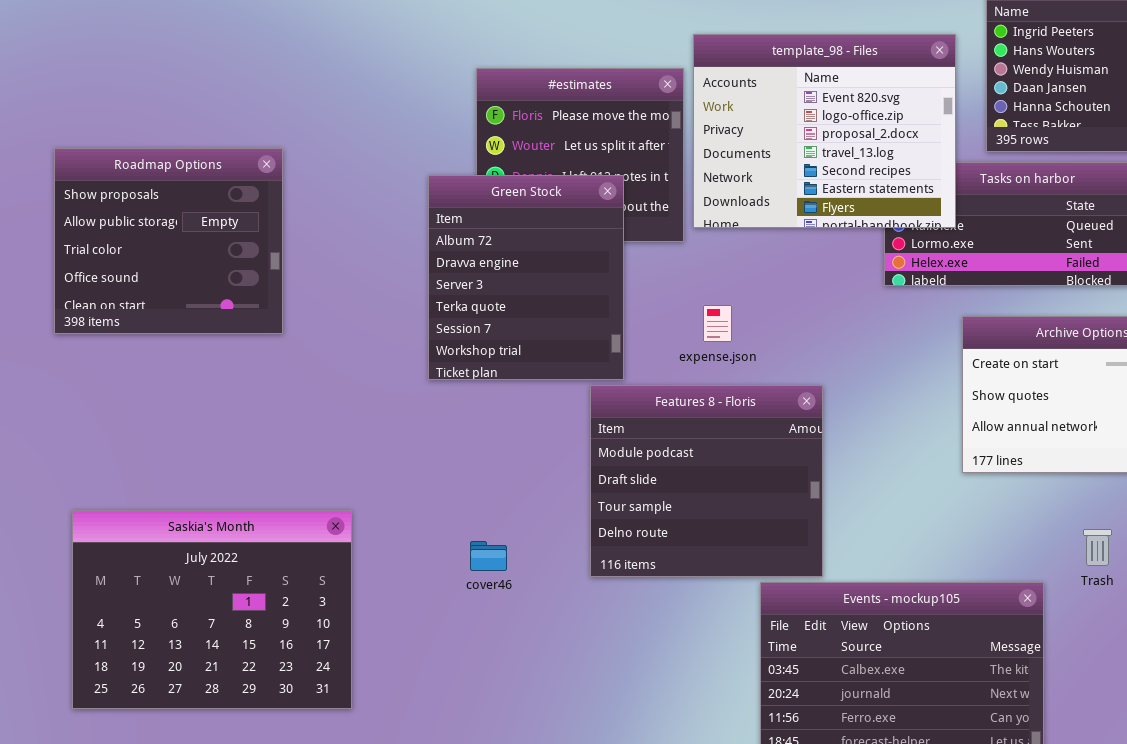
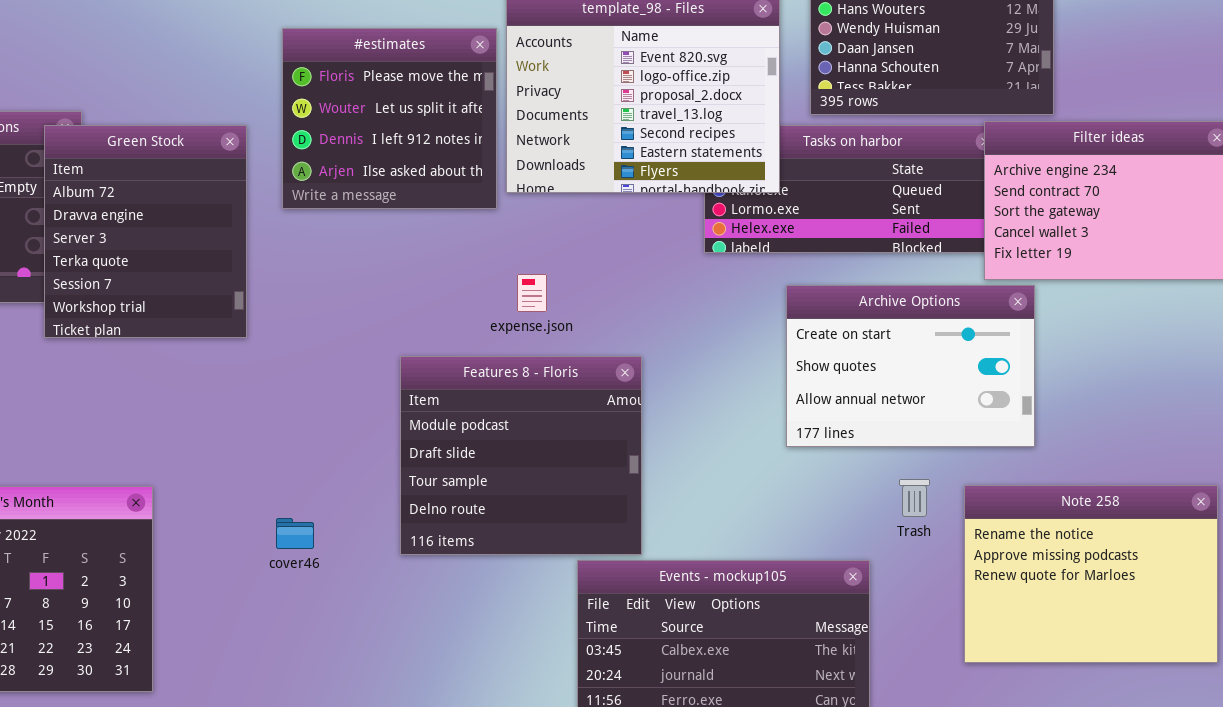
Green Stock: [428,175,624,380] -> [44,125,247,338], moved
Trash: [1083,529,1112,566] -> [899,479,930,517], moved

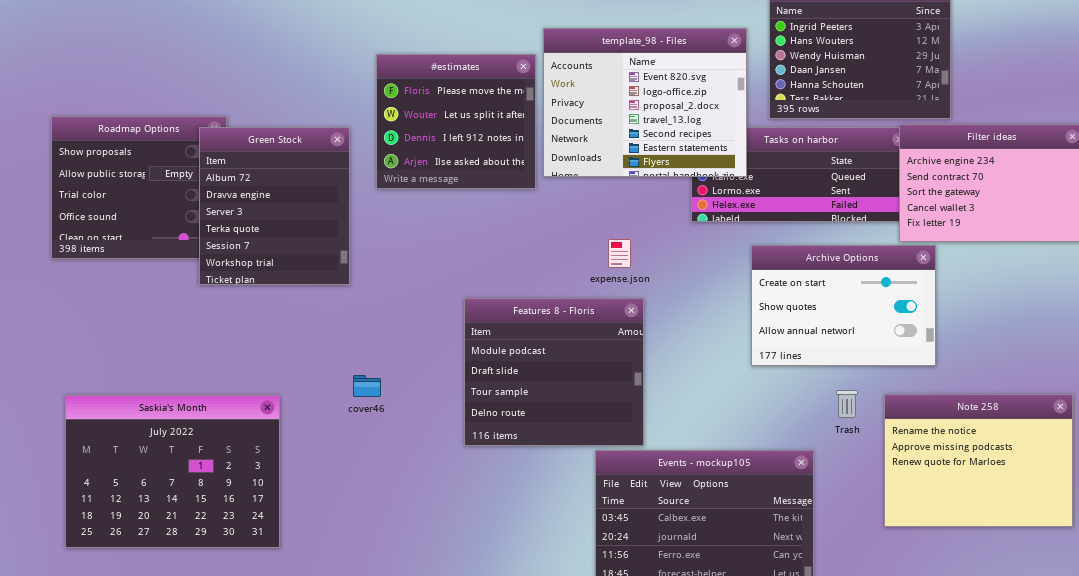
expense.json: [517,274,547,312] -> [608,239,631,268], moved
cover46: [276,518,314,549] -> [353,375,381,397], moved

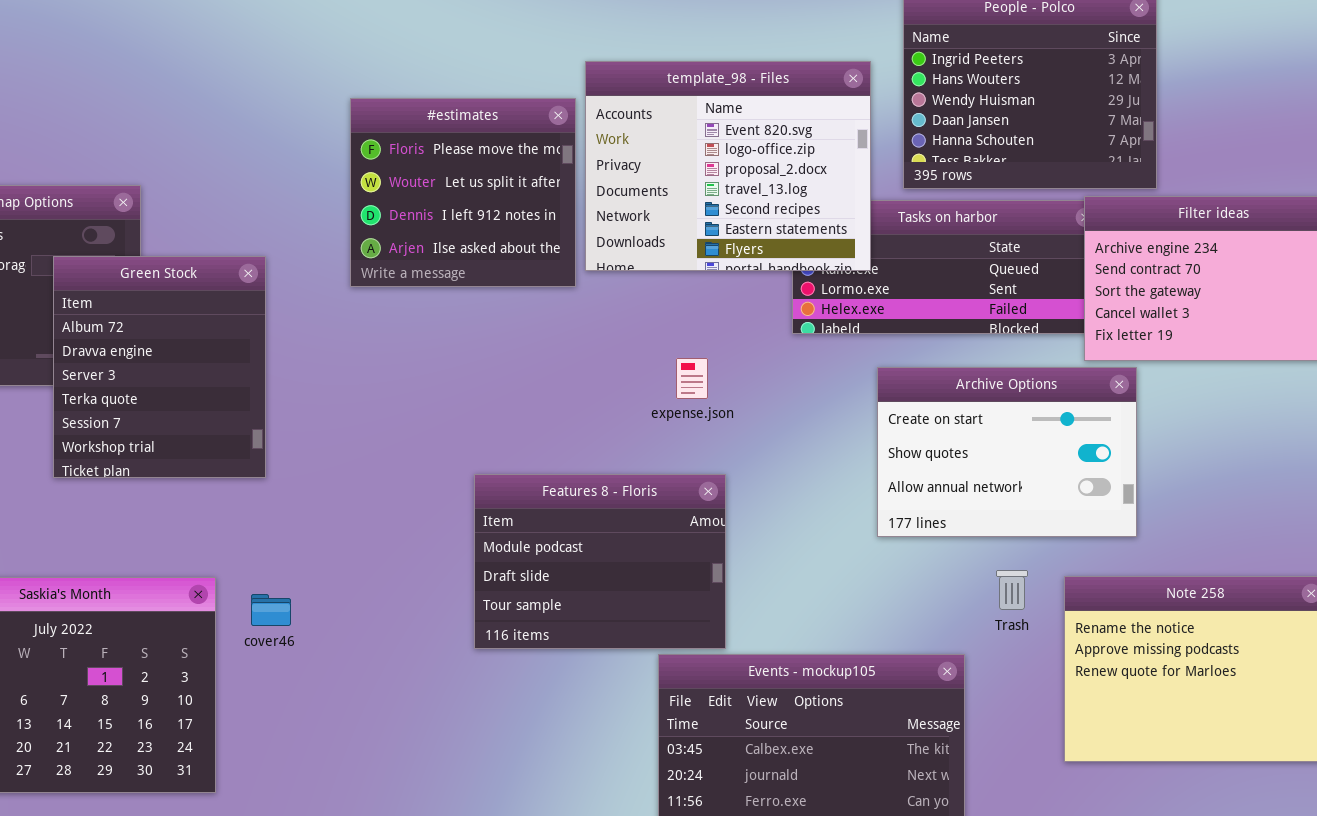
Green Stock: [199,127,350,285] -> [53,256,266,478], moved
Features 8 - Floris: [464,298,644,446] -> [474,474,726,649], resized
cover46: [353,375,381,397] -> [251,594,291,626], moved

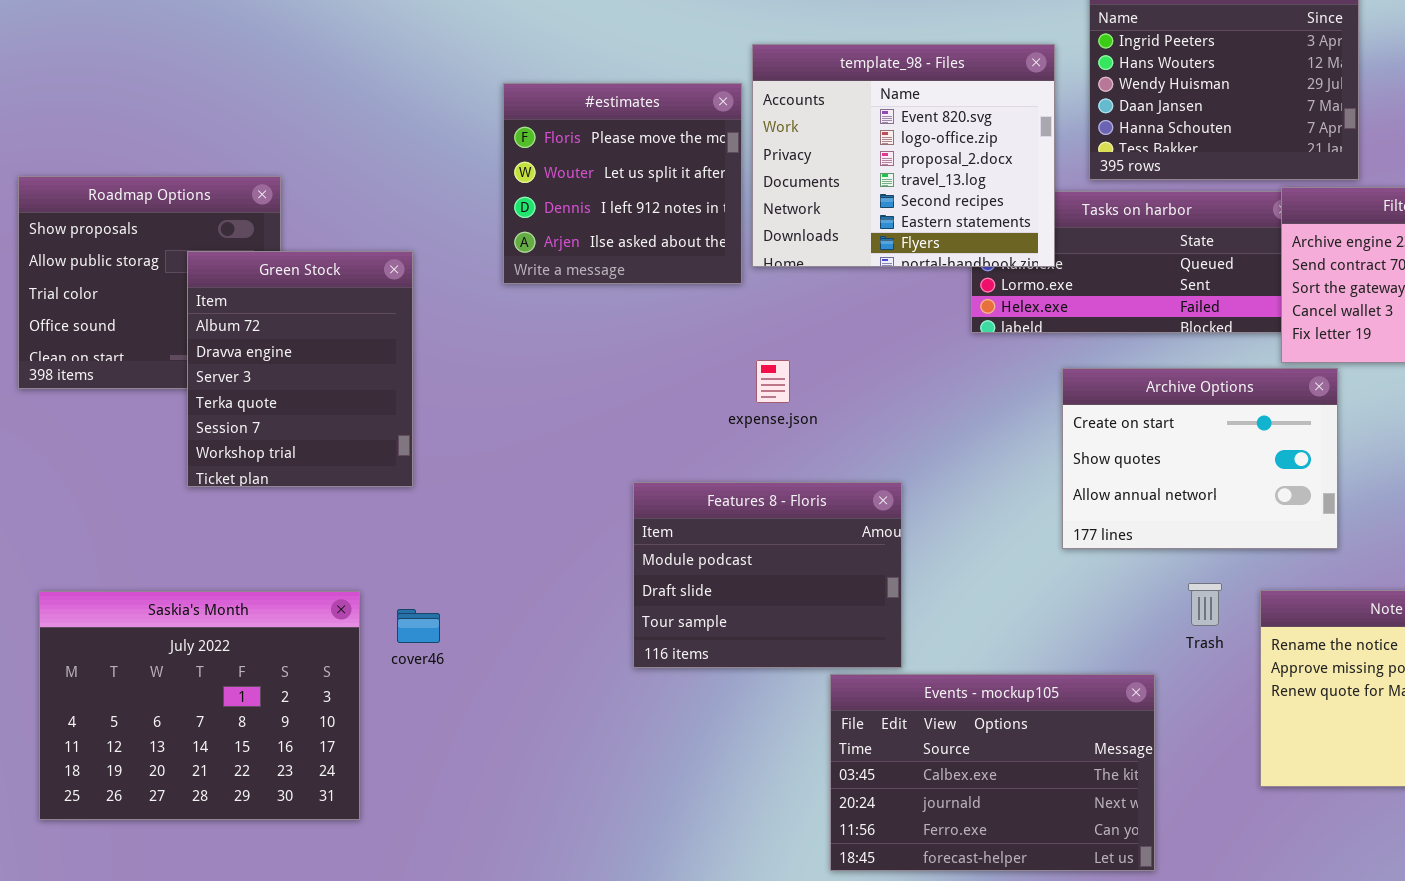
expense.json: [676,358,708,399] -> [756,360,790,403], moved

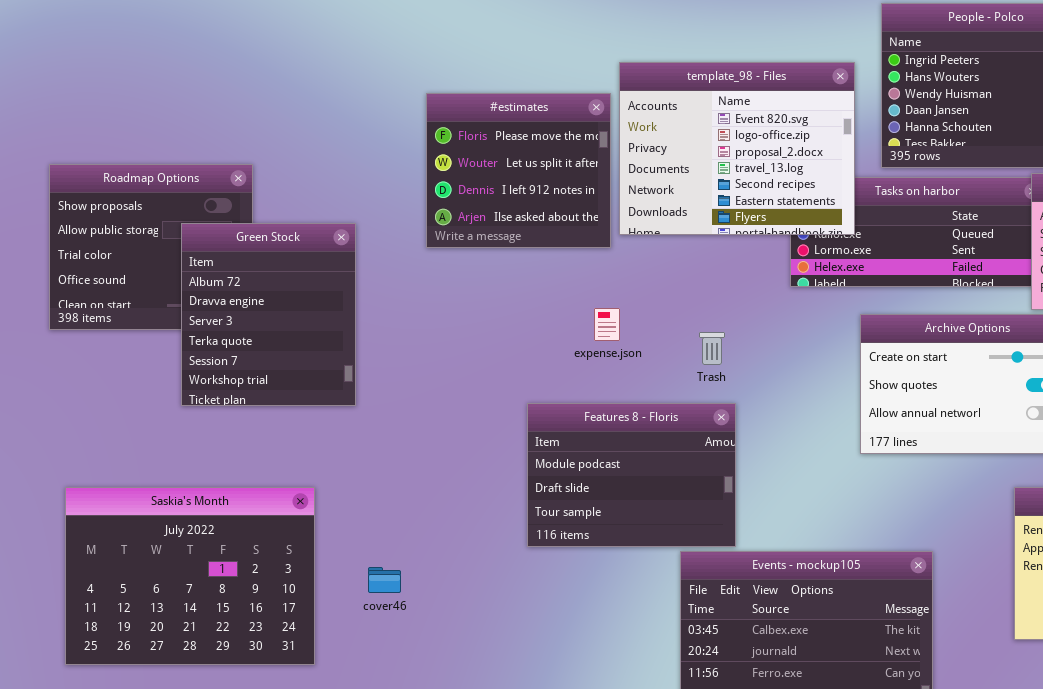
expense.json: [756,360,790,403] -> [594,308,620,341], moved
Trash: [1188,583,1222,626] -> [699,332,725,365], moved
cover46: [397,609,440,643] -> [368,567,401,593], moved

